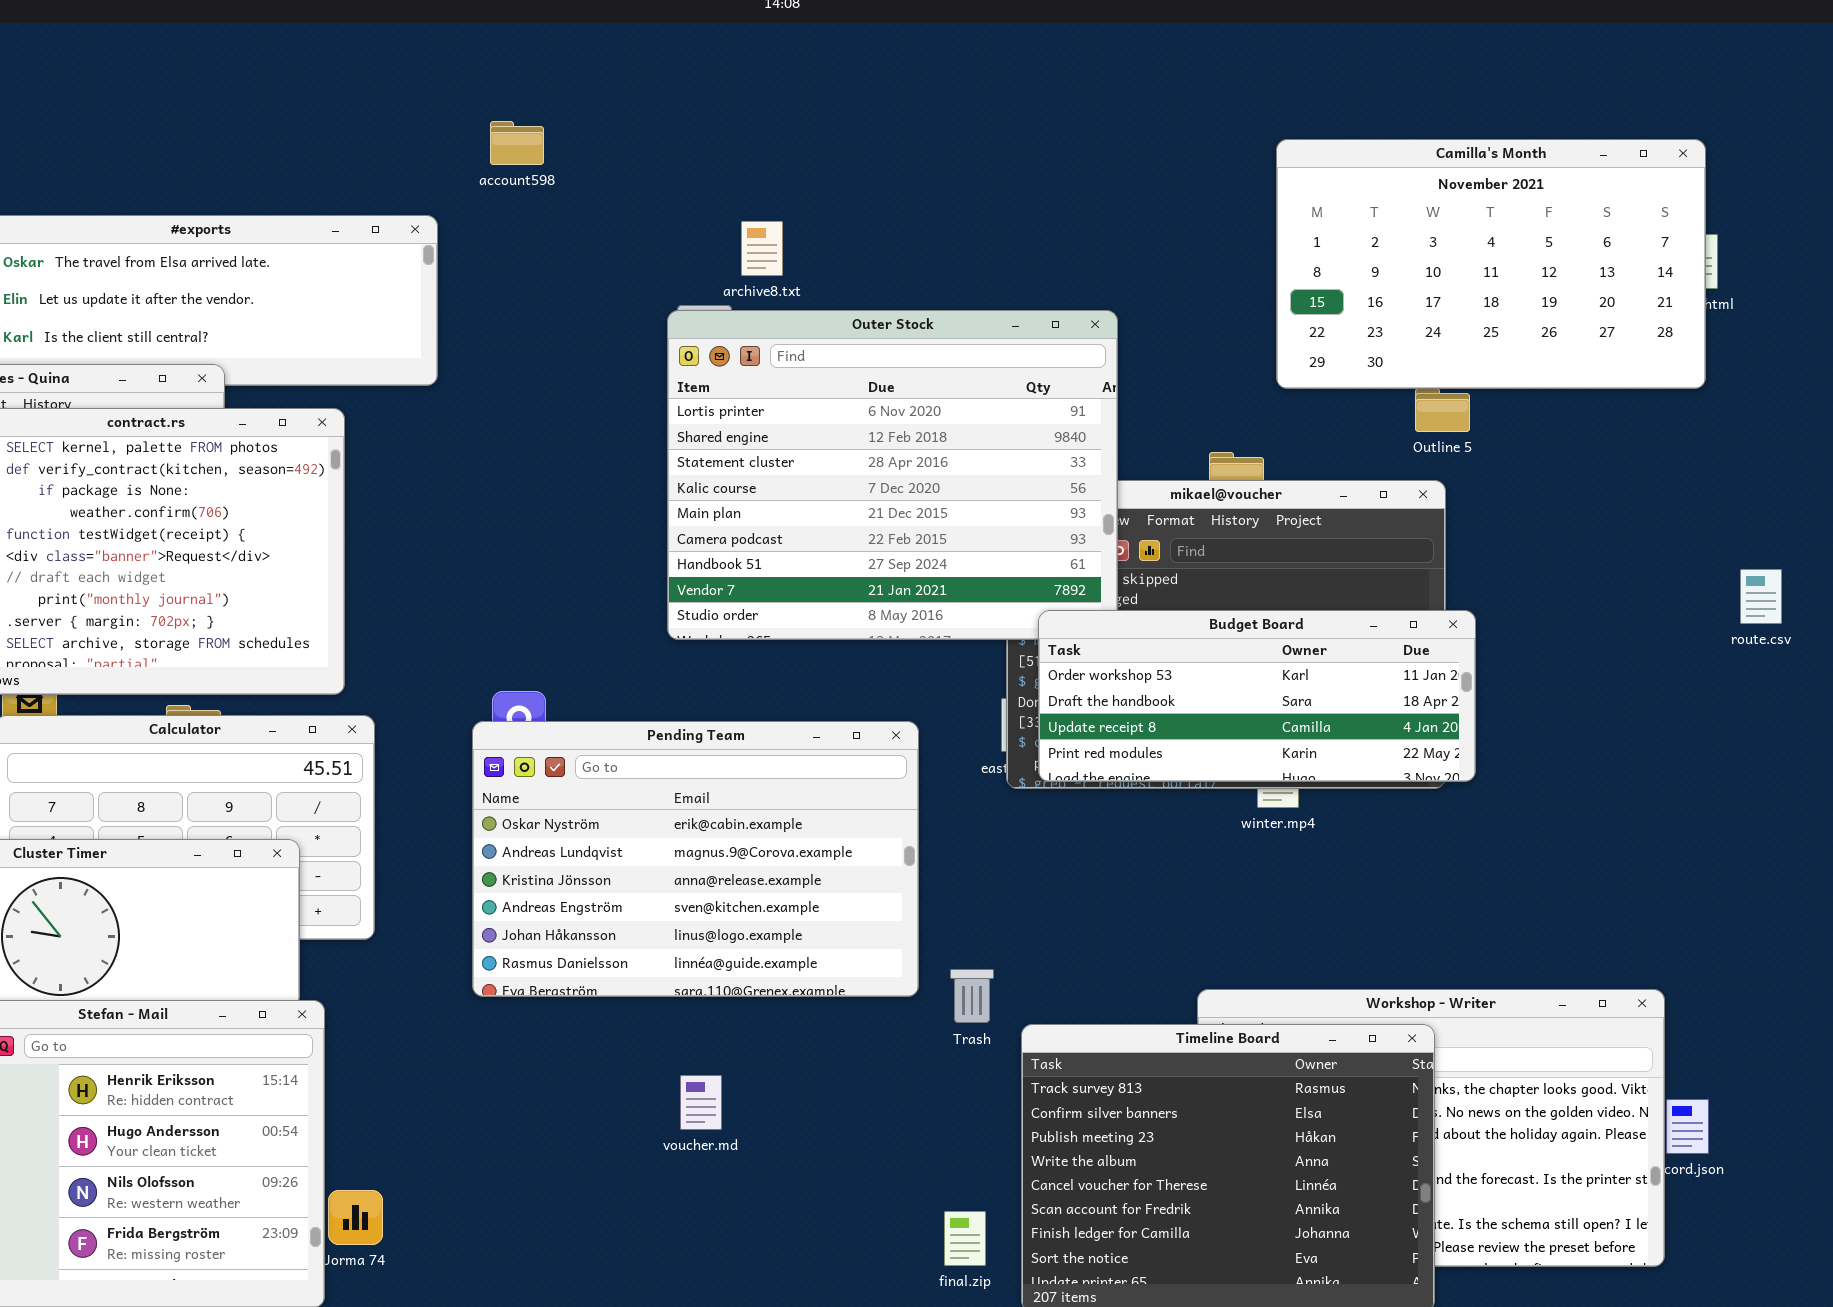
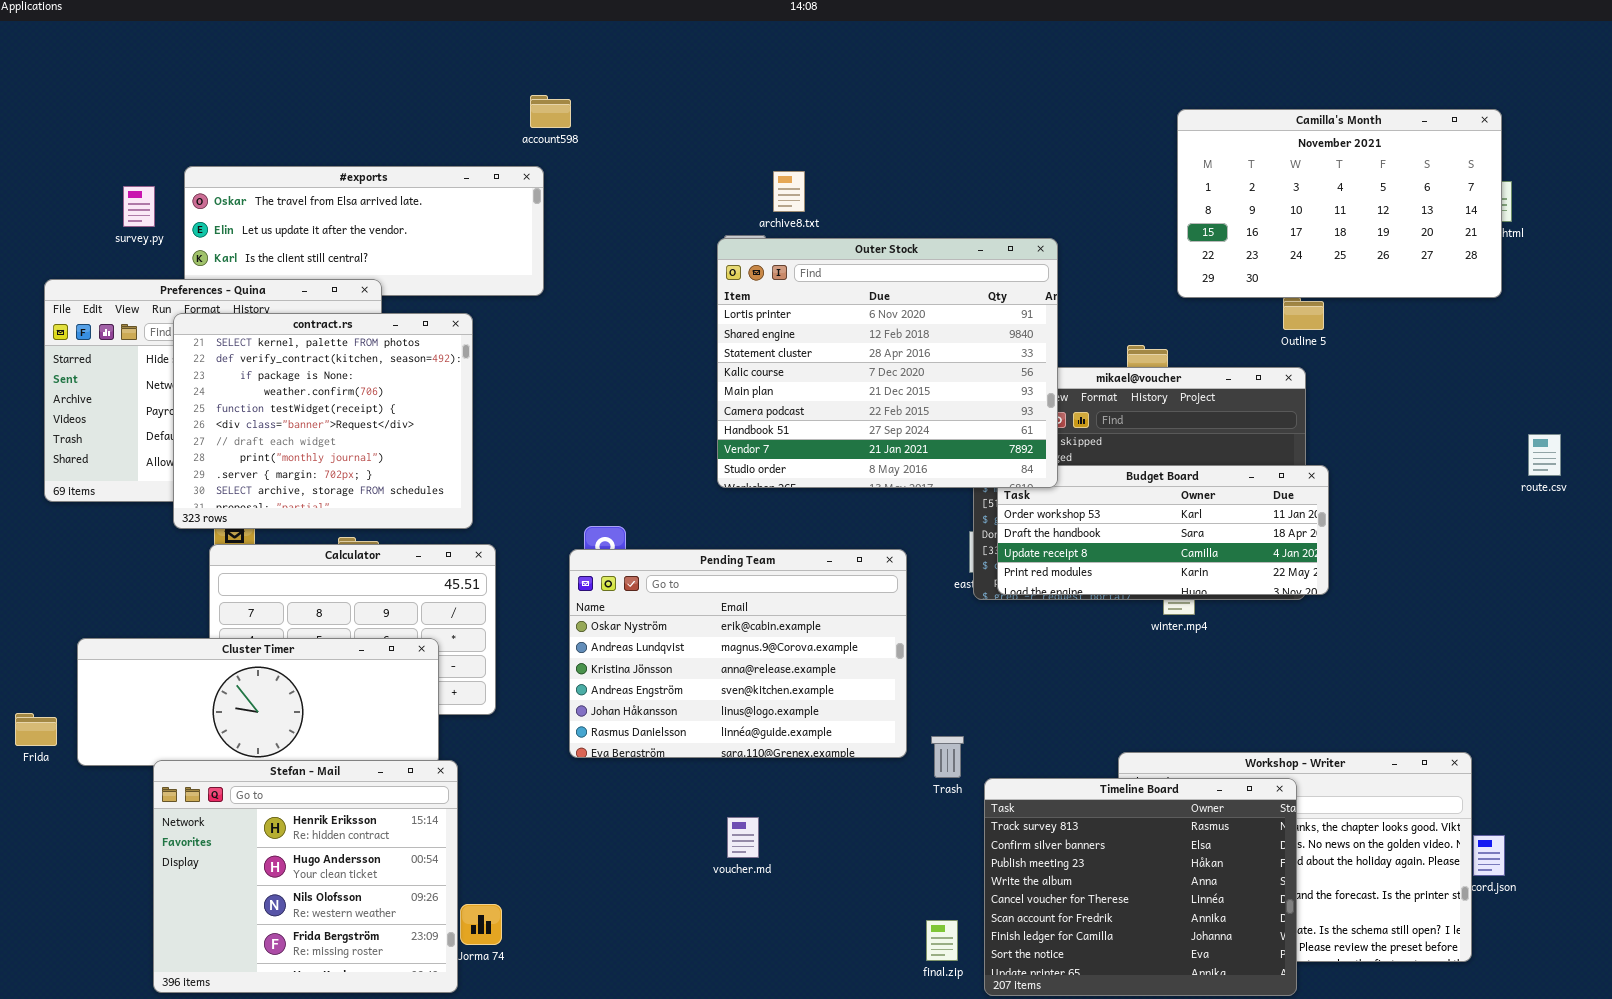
account598: [490,121,544,165] -> [530,95,571,128], moved
Outer Stock: [667,310,1118,640] -> [717,238,1058,488], raised

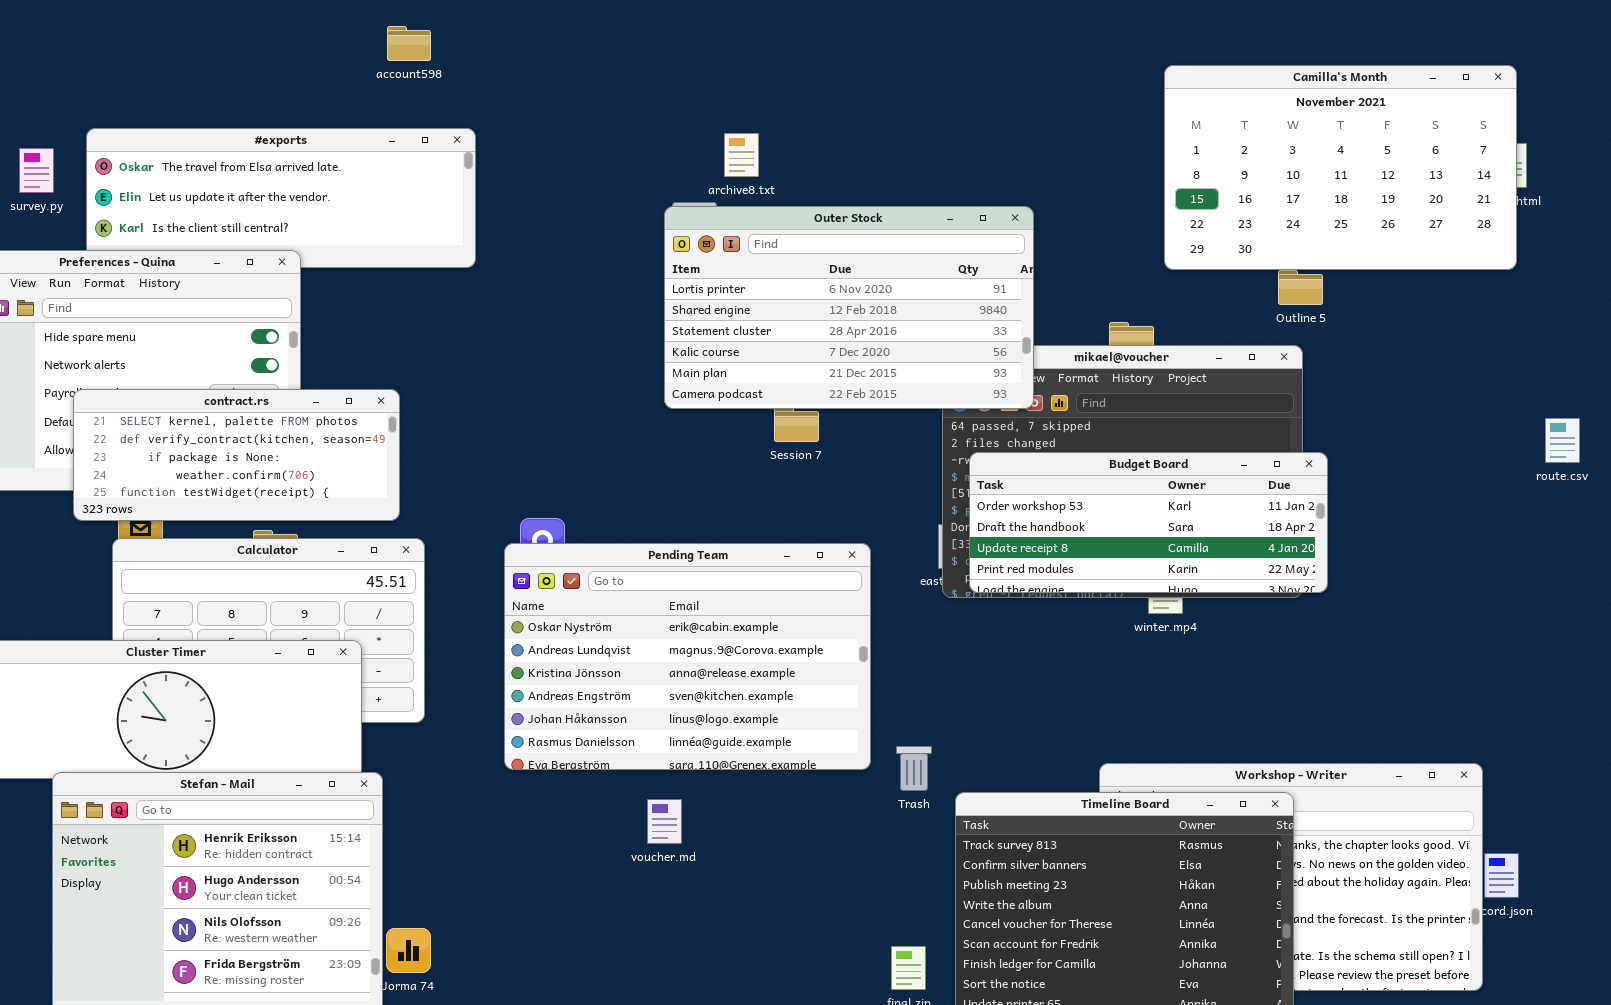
account598: [530,95,571,128] -> [387,26,431,61], moved
Outer Stock: [717,238,1058,488] -> [664,206,1034,409], resized
contract.rs: [173,313,473,529] -> [73,389,400,521], resized
voucher.md: [727,817,759,858] -> [647,799,682,844], moved

